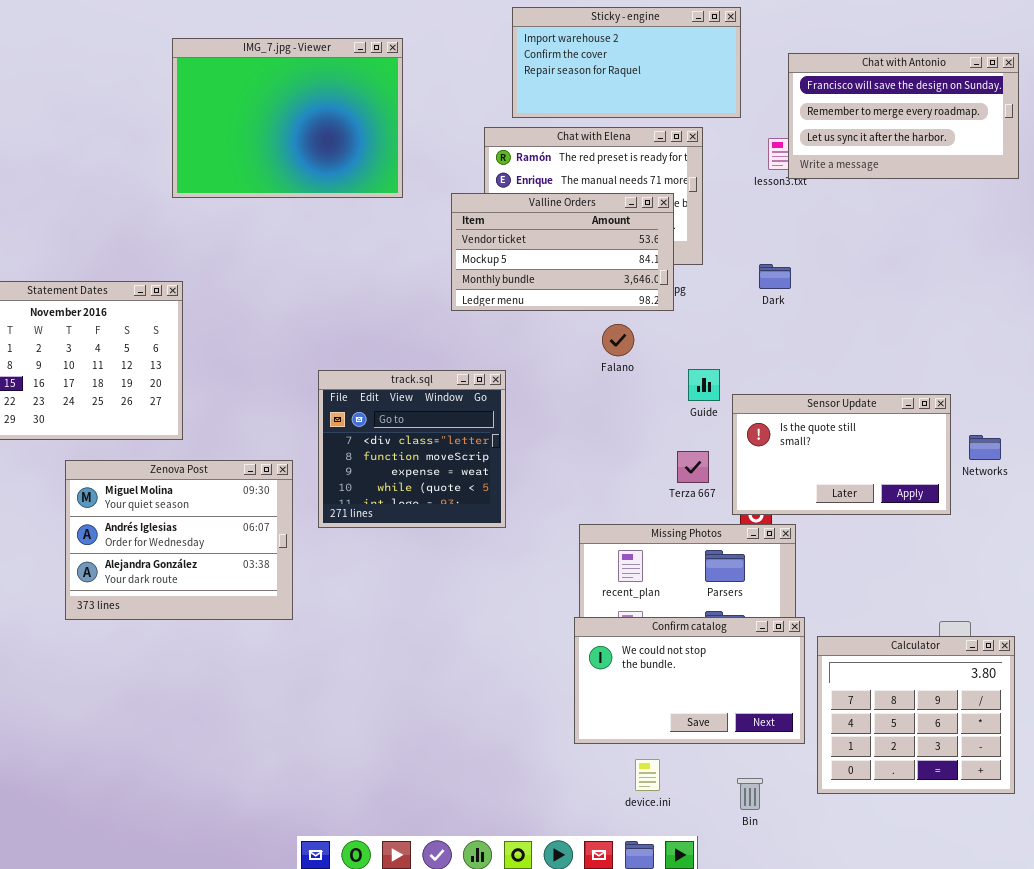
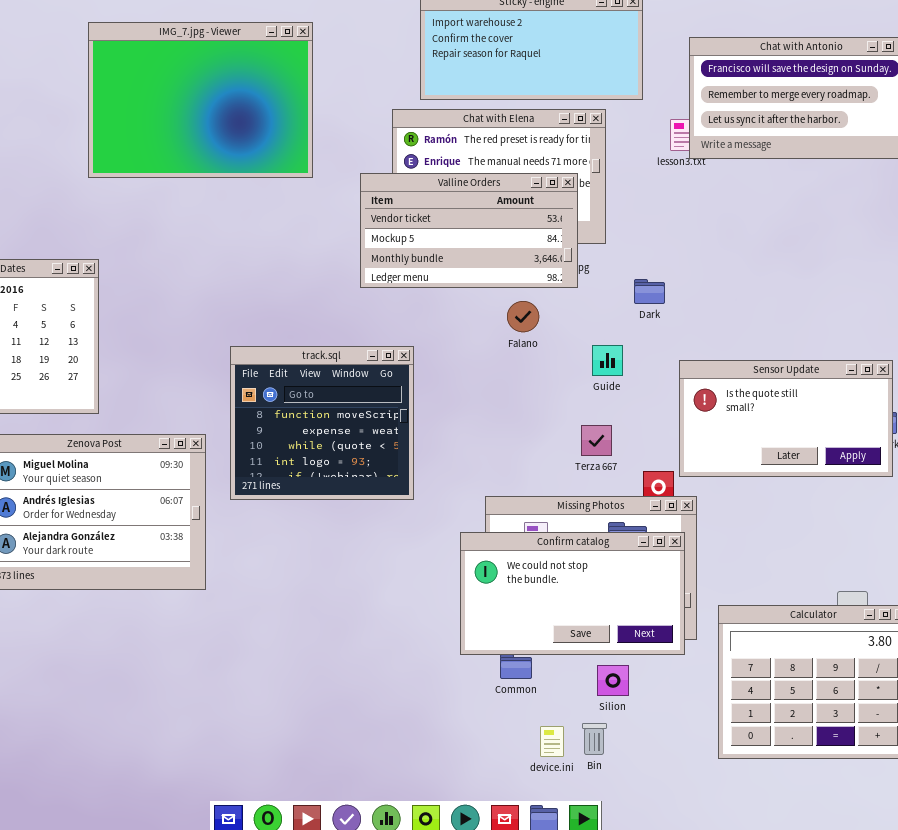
Dark: [759,264,791,289] -> [634,279,665,304], moved
track.sql: [318,370,506,528] -> [230,346,414,500], scrolled down 1 row
Sensor Update: [732,394,951,515] -> [679,360,893,477], moved
Confirm catalog: [574,617,805,744] -> [460,532,685,655], moved
Bin: [737,778,763,810] -> [582,723,607,755], moved

